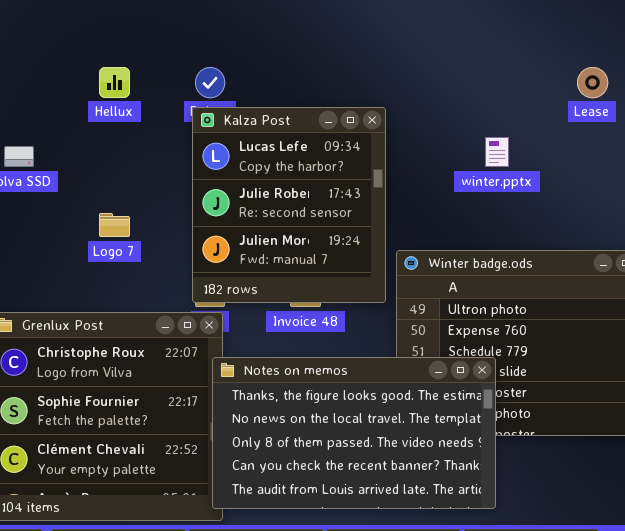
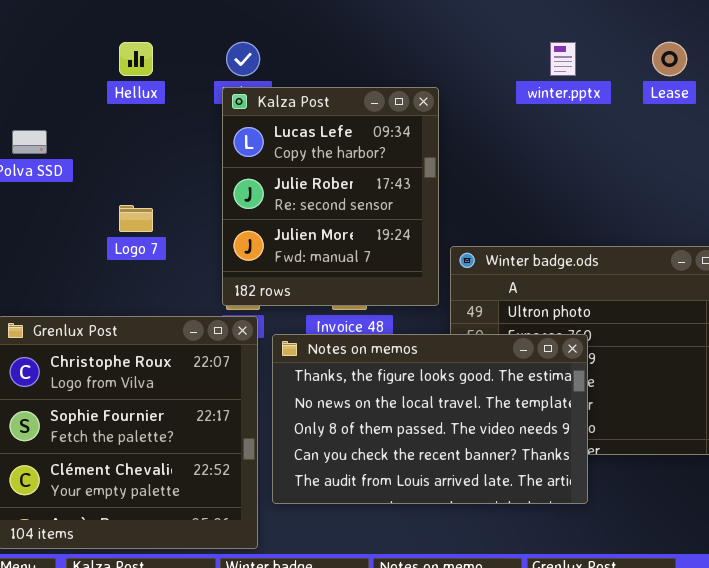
winter.pptx: [485,137,509,167] -> [550,42,576,76], moved
Notes on memos: [212,357,496,509] -> [272,334,588,504], moved

